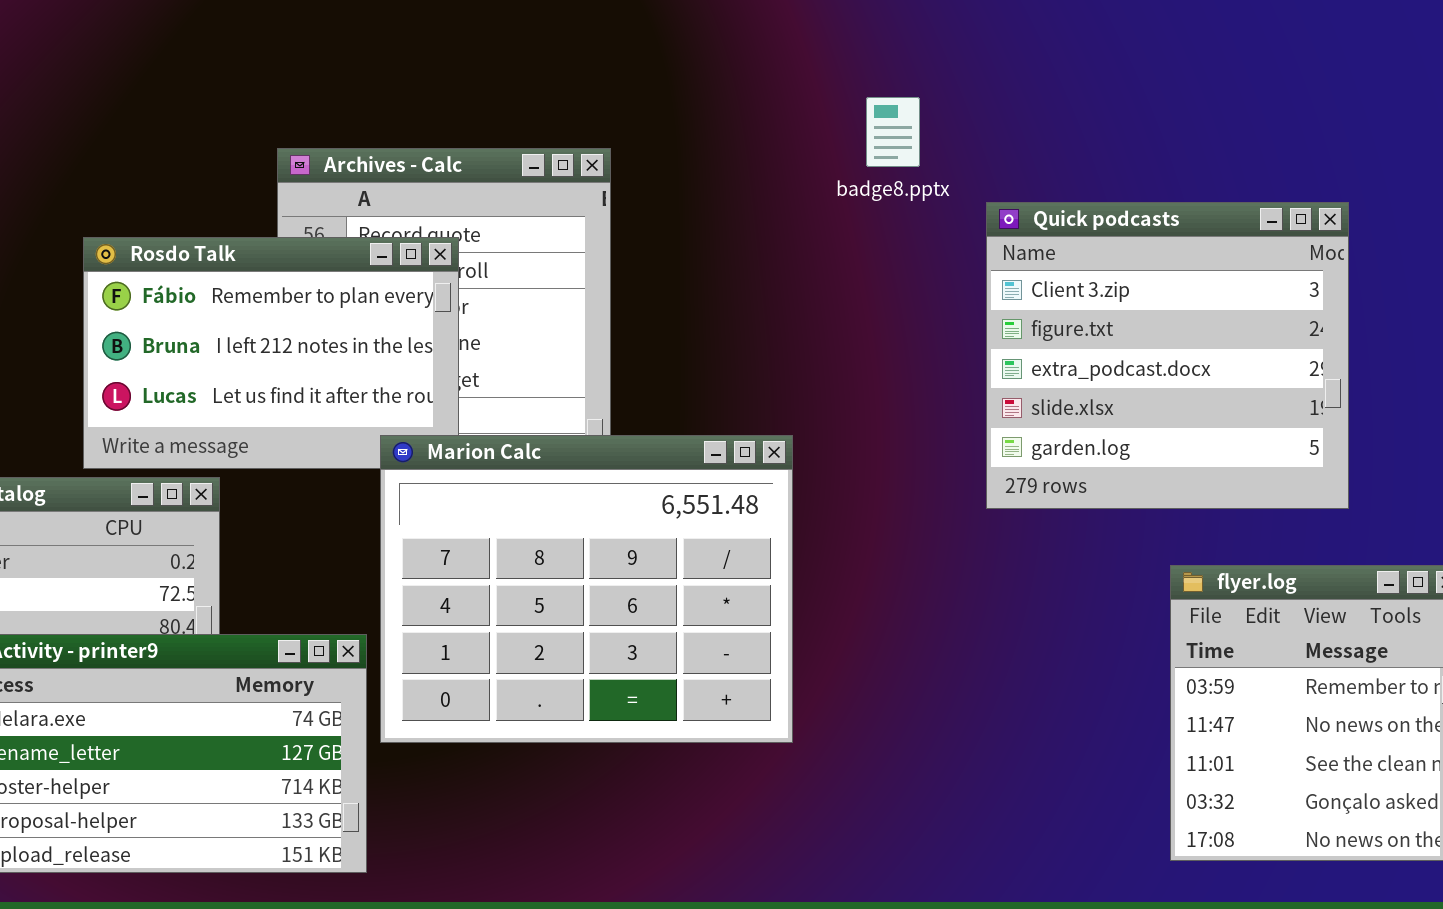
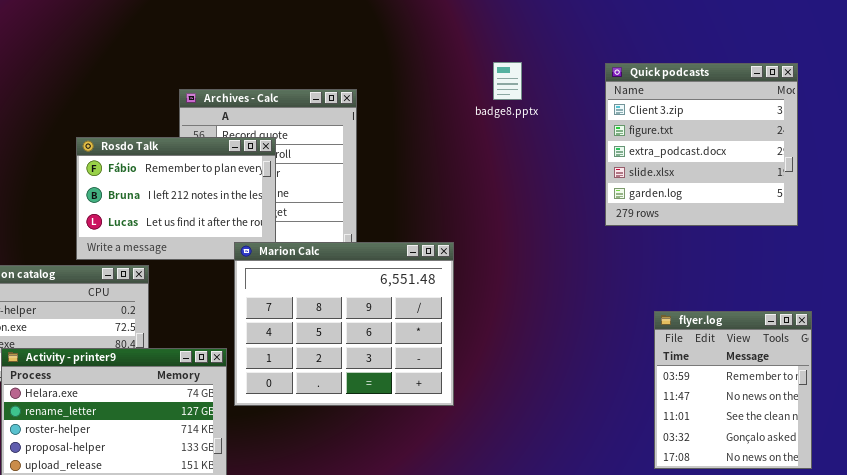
Quick podcasts: [986,202,1349,509] -> [605,63,798,226], moved

